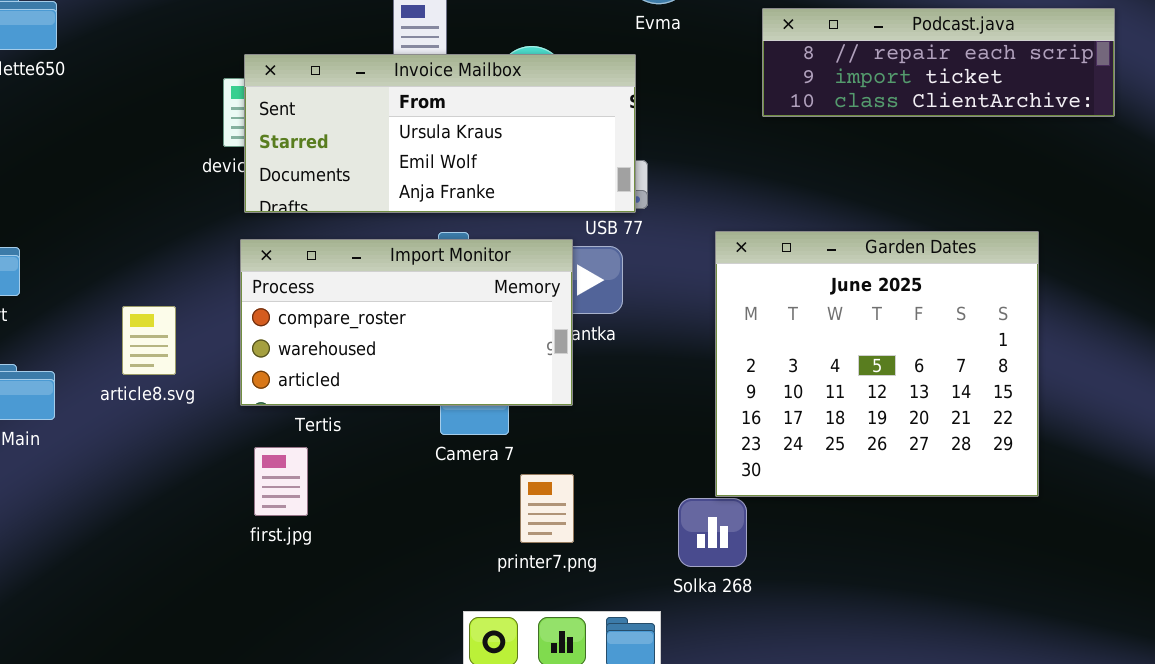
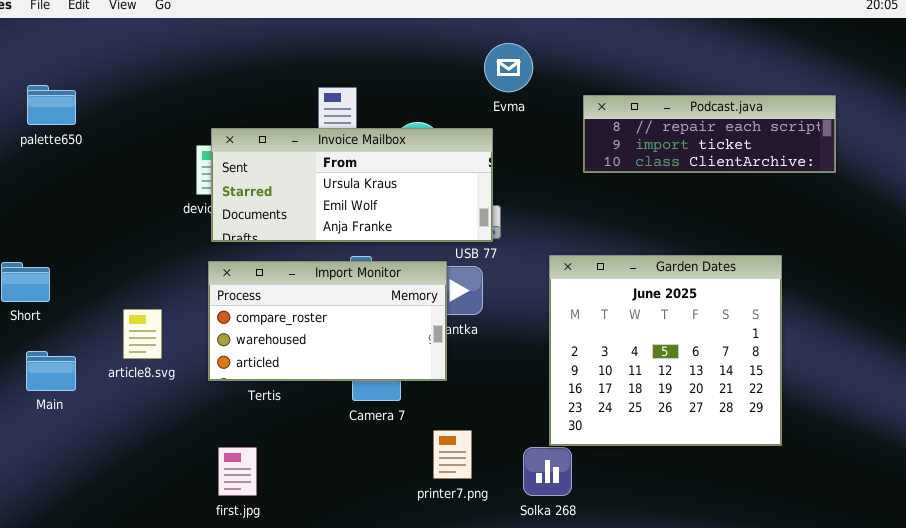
first.jpg: [254,447,308,516] -> [218,447,257,496], moved
printer7.png: [520,474,574,543] -> [433,430,472,479], moved

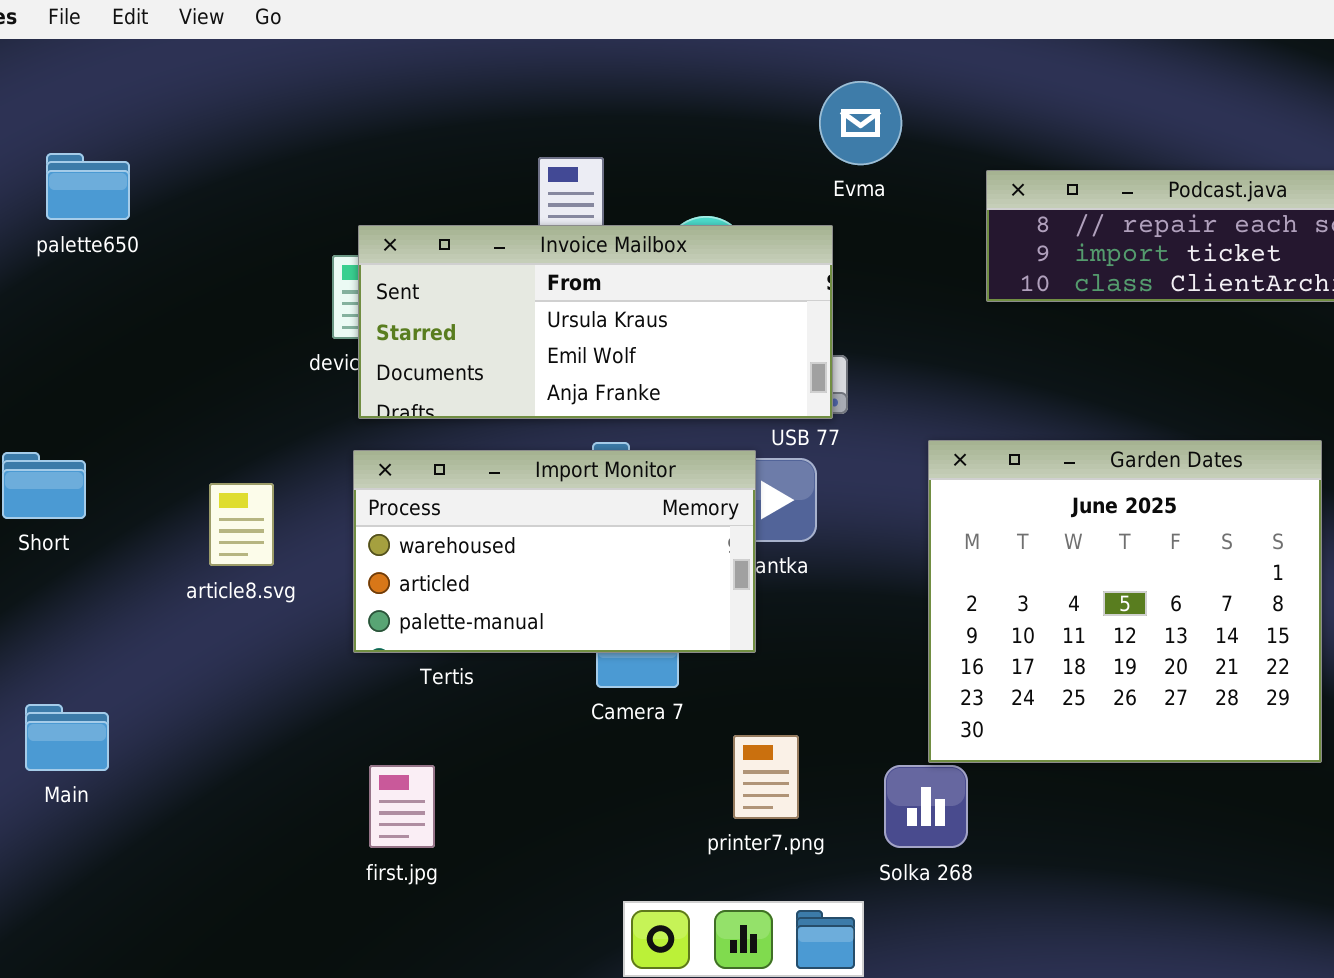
Import Monitor: [208,261,447,381] -> [353,450,756,653], scrolled down 1 row
article8.svg: [123,309,162,359] -> [209,483,274,566], moved
Main: [26,351,76,391] -> [25,704,109,771], moved

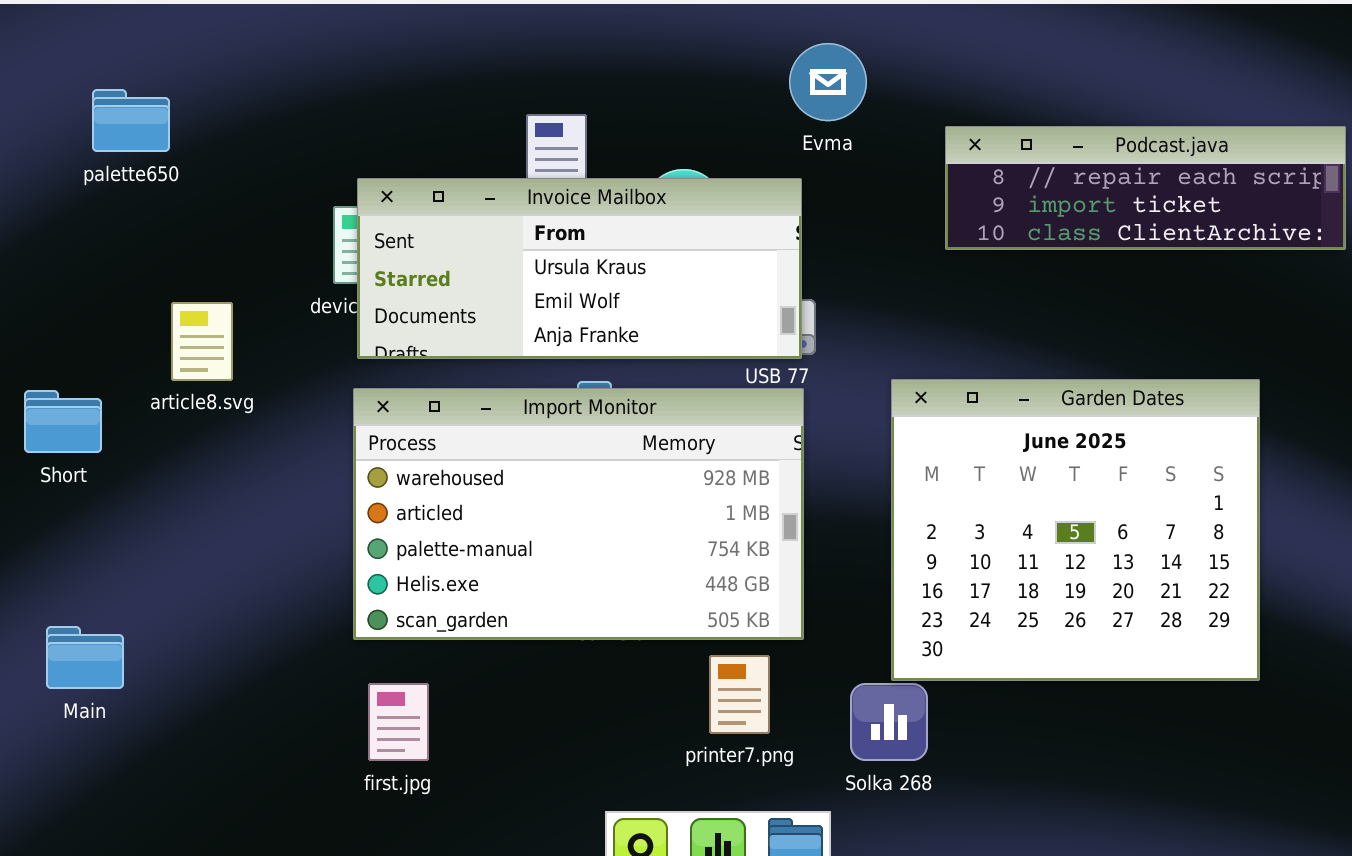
palette650: [46,153,130,220] -> [92,89,170,152], moved
Import Monitor: [353,450,756,653] -> [353,388,804,640], resized
article8.svg: [209,483,274,566] -> [171,302,233,381], moved

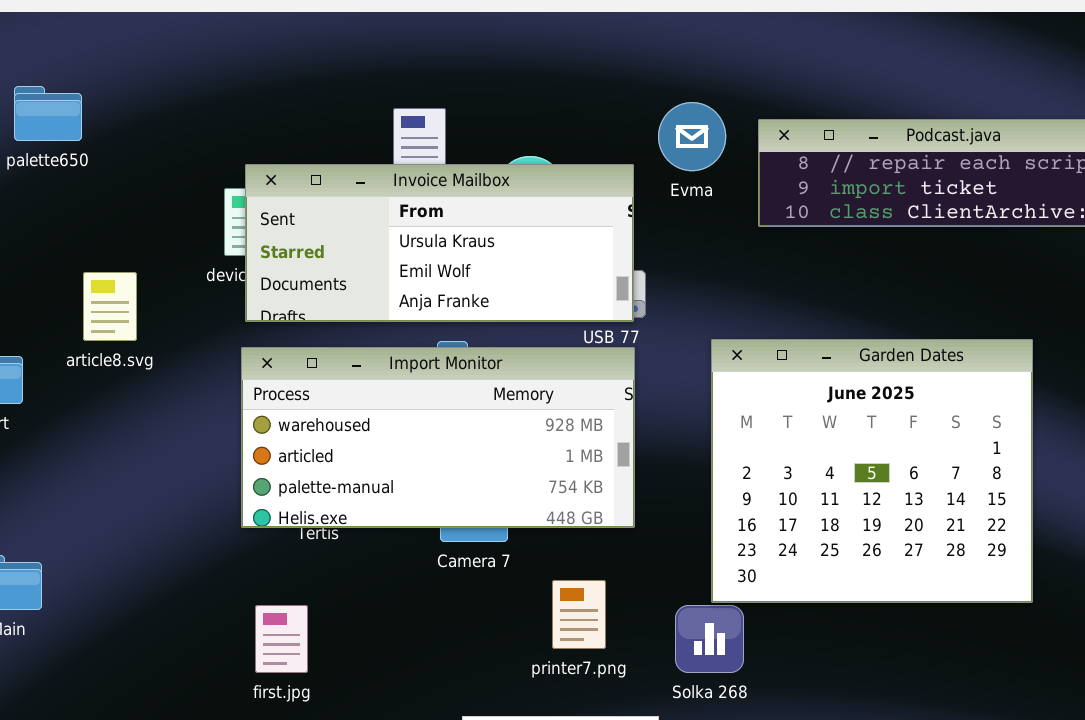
Evma: [789,43,867,121] -> [658,102,726,171], moved
Import Monitor: [353,388,804,640] -> [241,347,635,528], resized

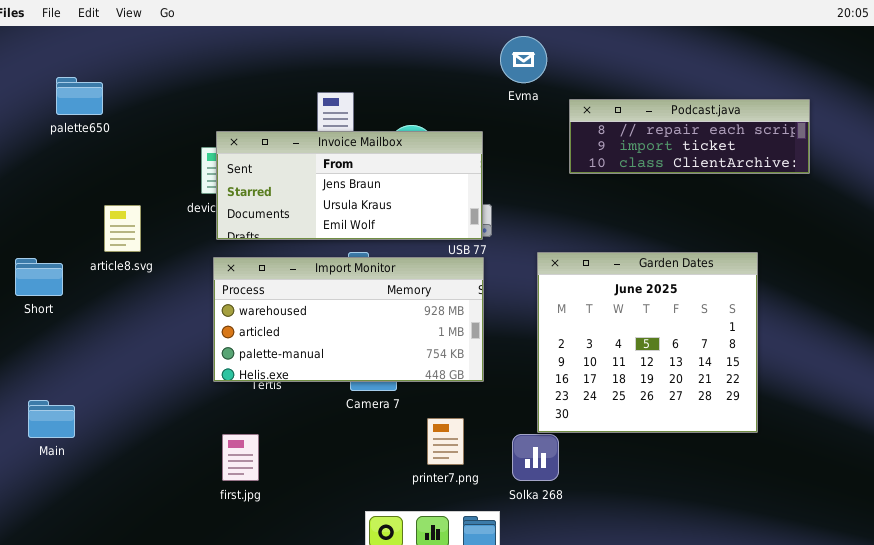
Evma: [658,102,726,171] -> [500,36,547,83], moved
Invoice Mailbox: [245,164,634,322] -> [216,131,483,240], scrolled up 1 row

